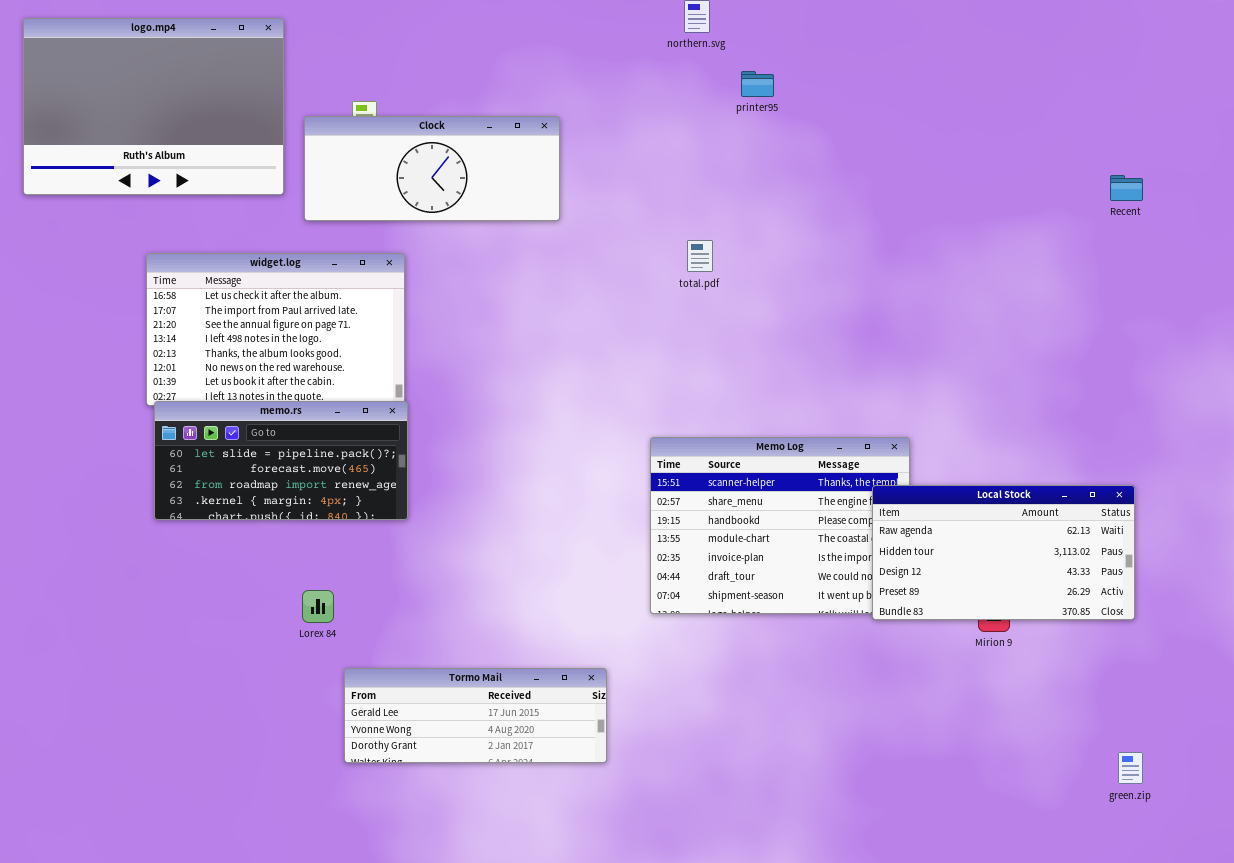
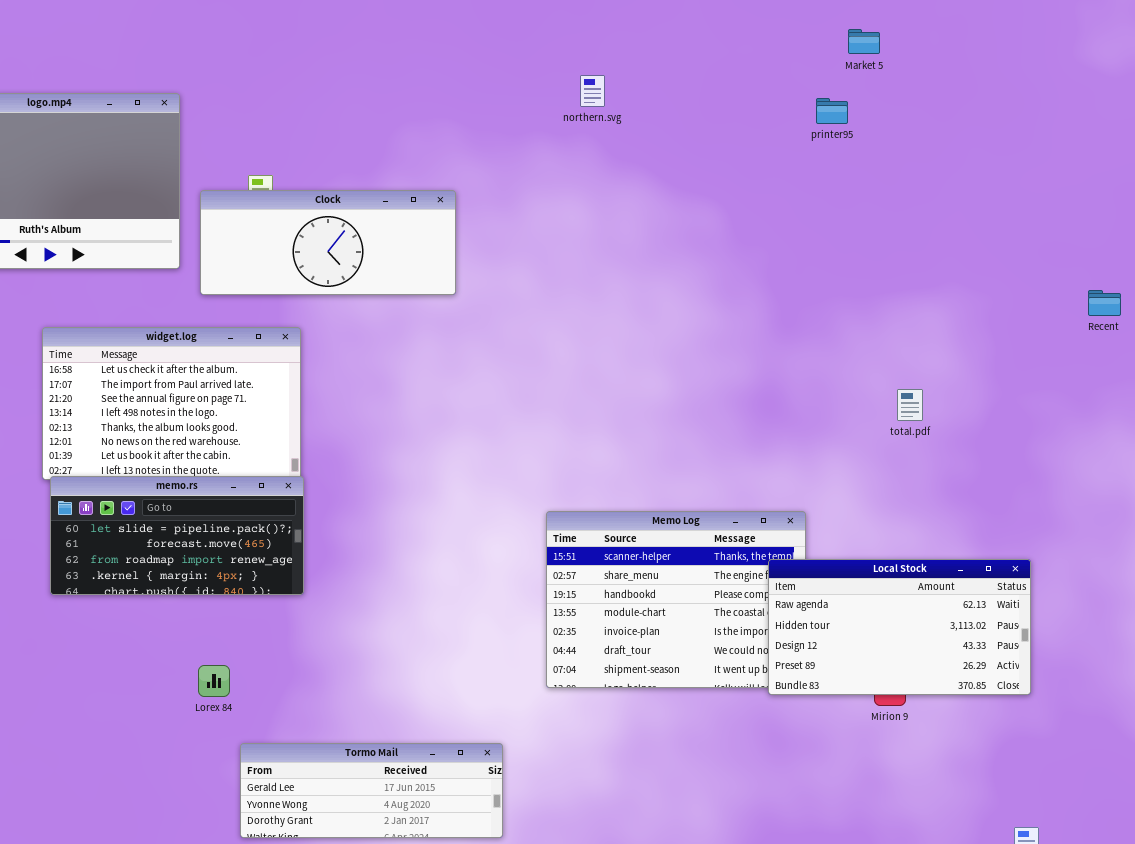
printer95: [741,71,774,97] -> [816,98,848,124], moved
Recent: [1110,175,1143,201] -> [1088,290,1121,316], moved
total.pdf: [687,240,713,272] -> [897,389,923,421], moved

